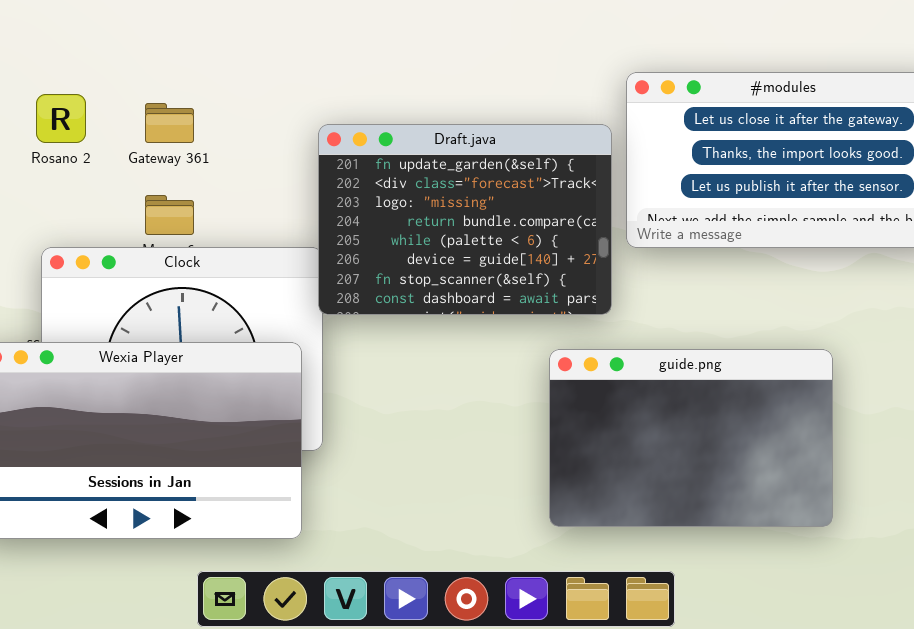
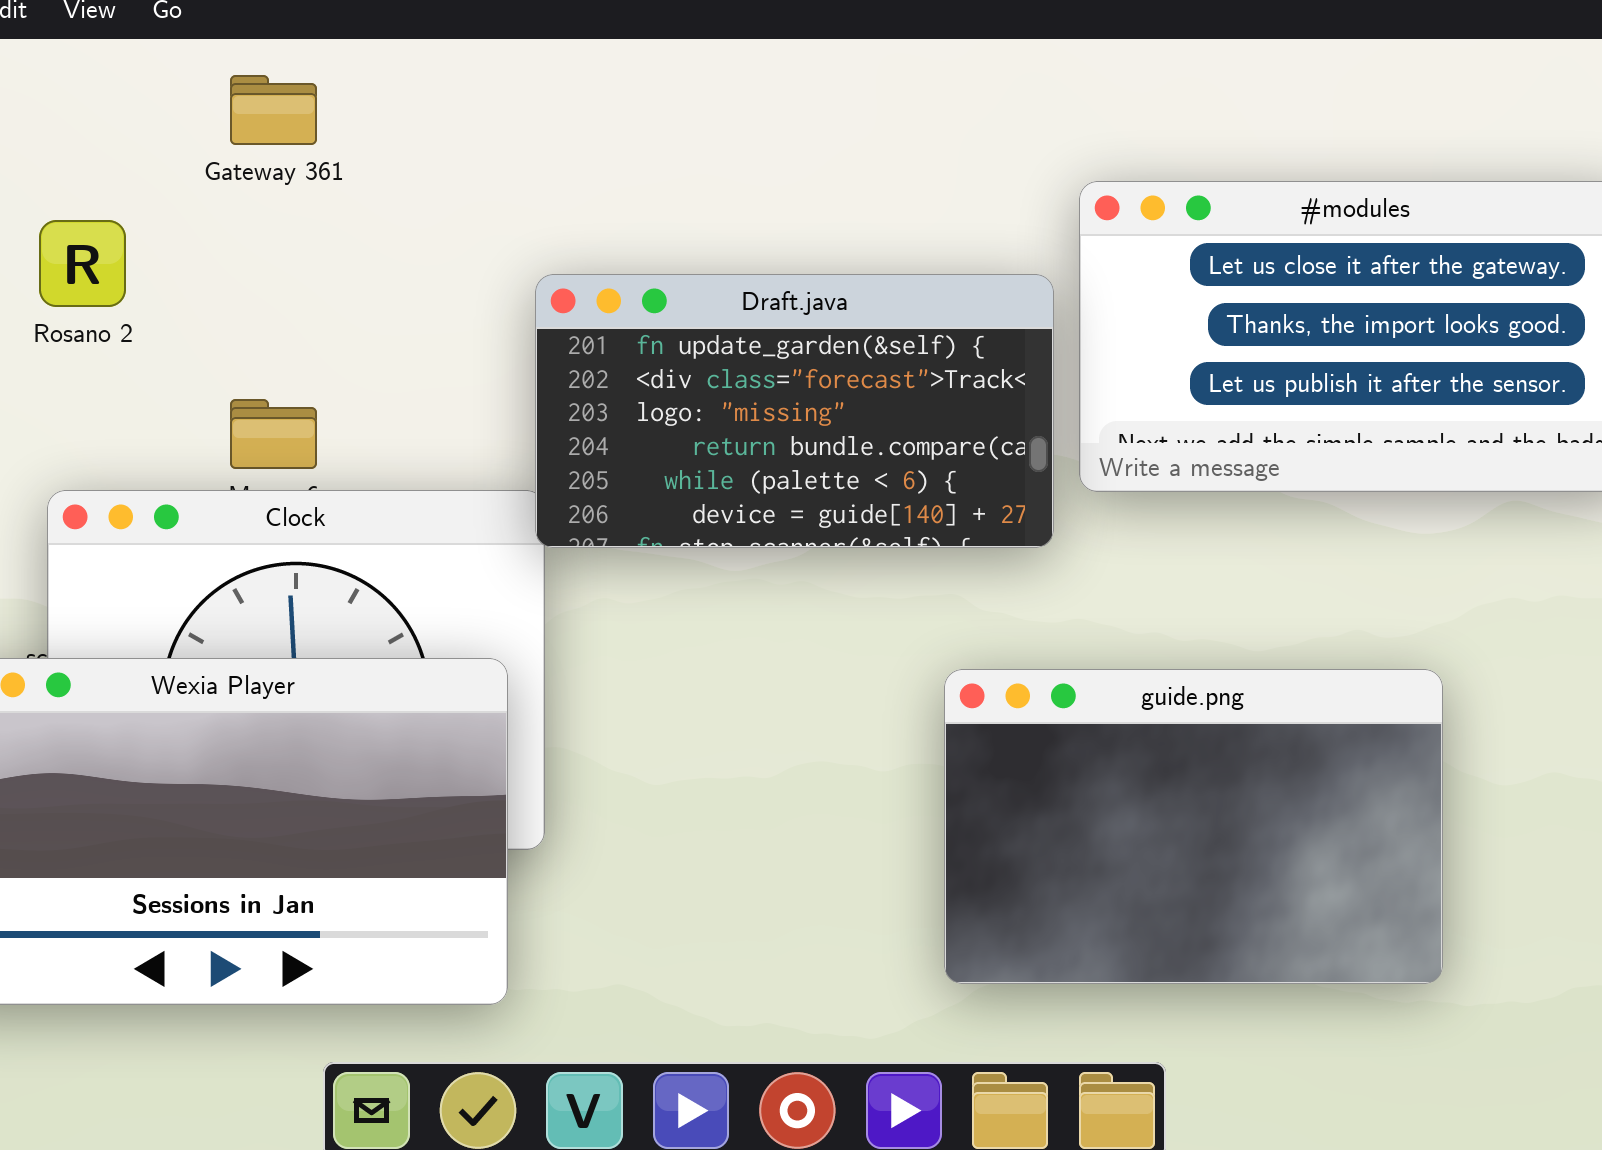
Gateway 361: [145,103,194,143] -> [230,75,317,145], moved
Draft.java: [318,124,612,315] -> [535,274,1054,548], resized

